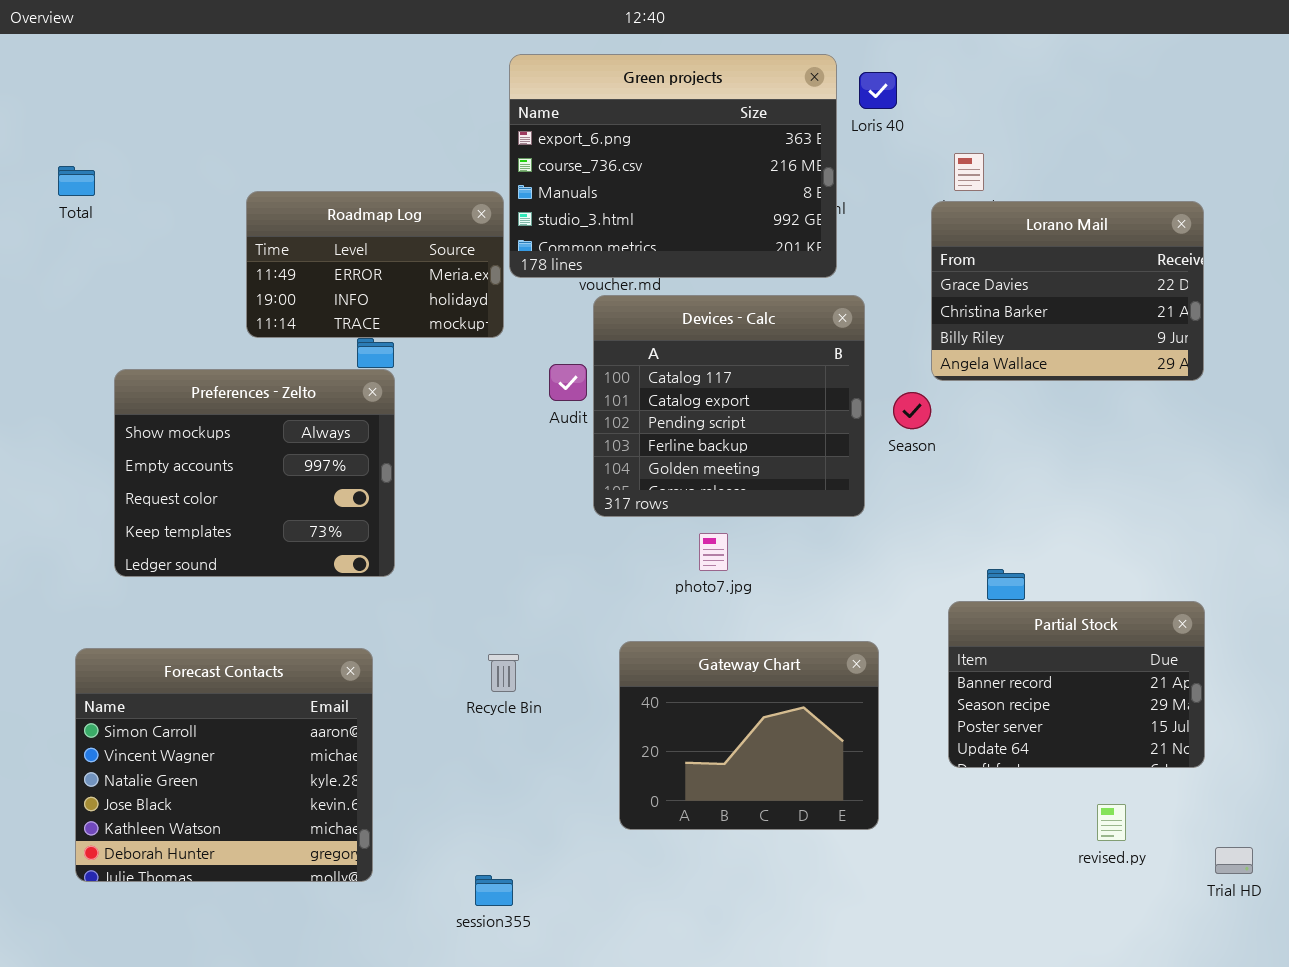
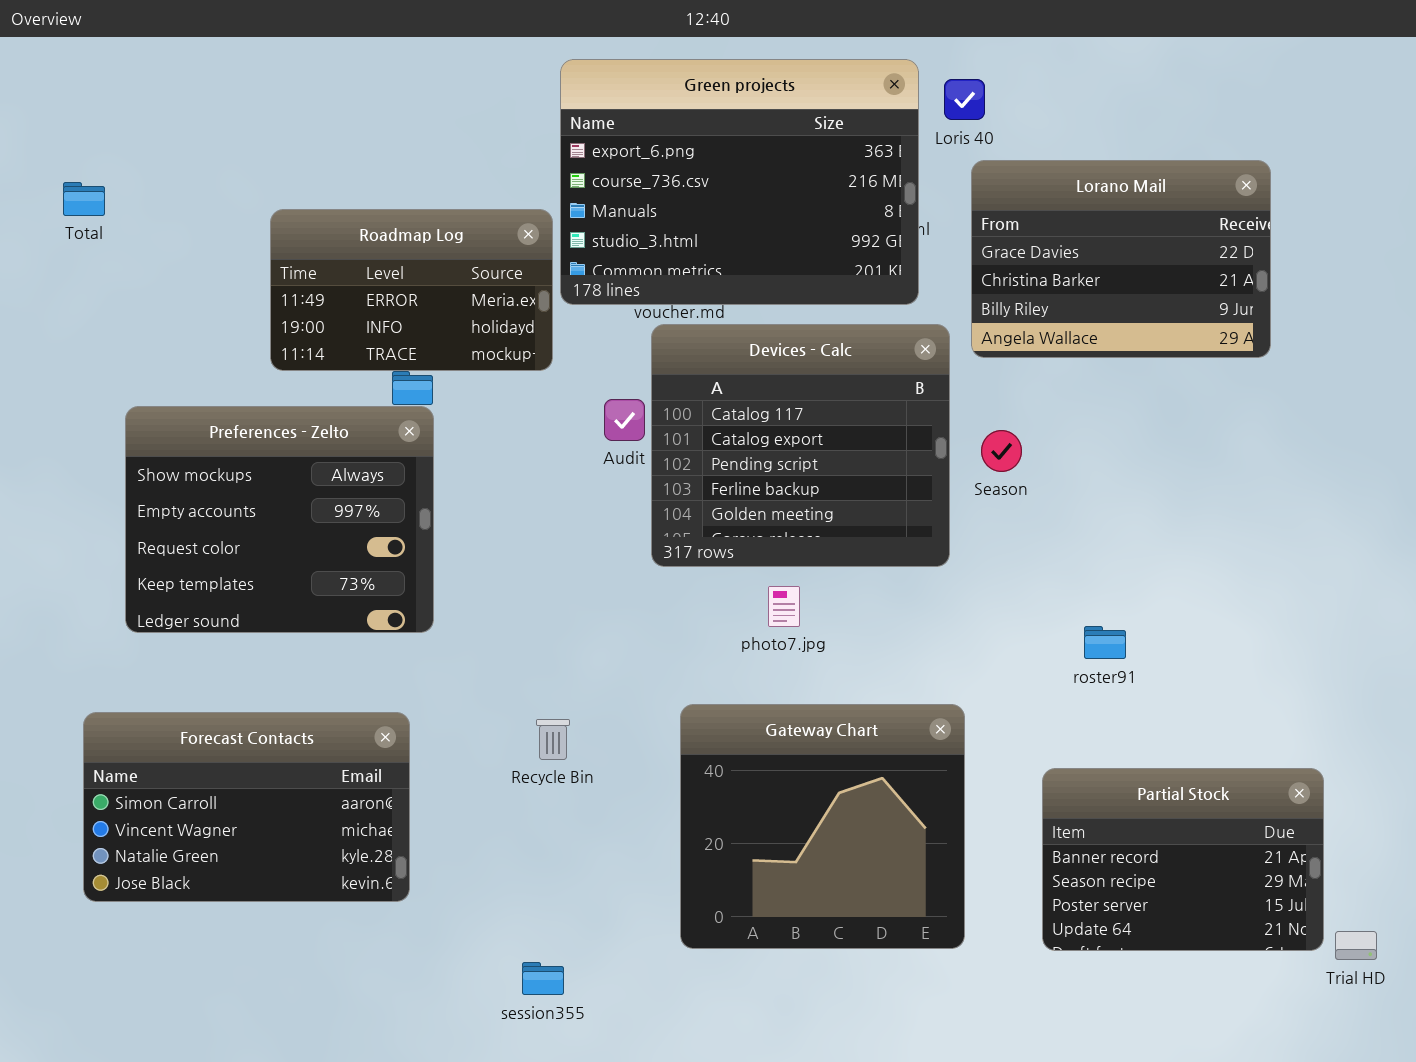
Lorano Mail: [931,201,1204,381] -> [971,160,1271,358], moved
Partial Stock: [948,601,1205,768] -> [1042,768,1324,951], moved
Gateway Chart: [619,641,879,830] -> [680,704,965,949], resized
Forecast Contacts: [75,648,373,882] -> [83,712,410,902], resized

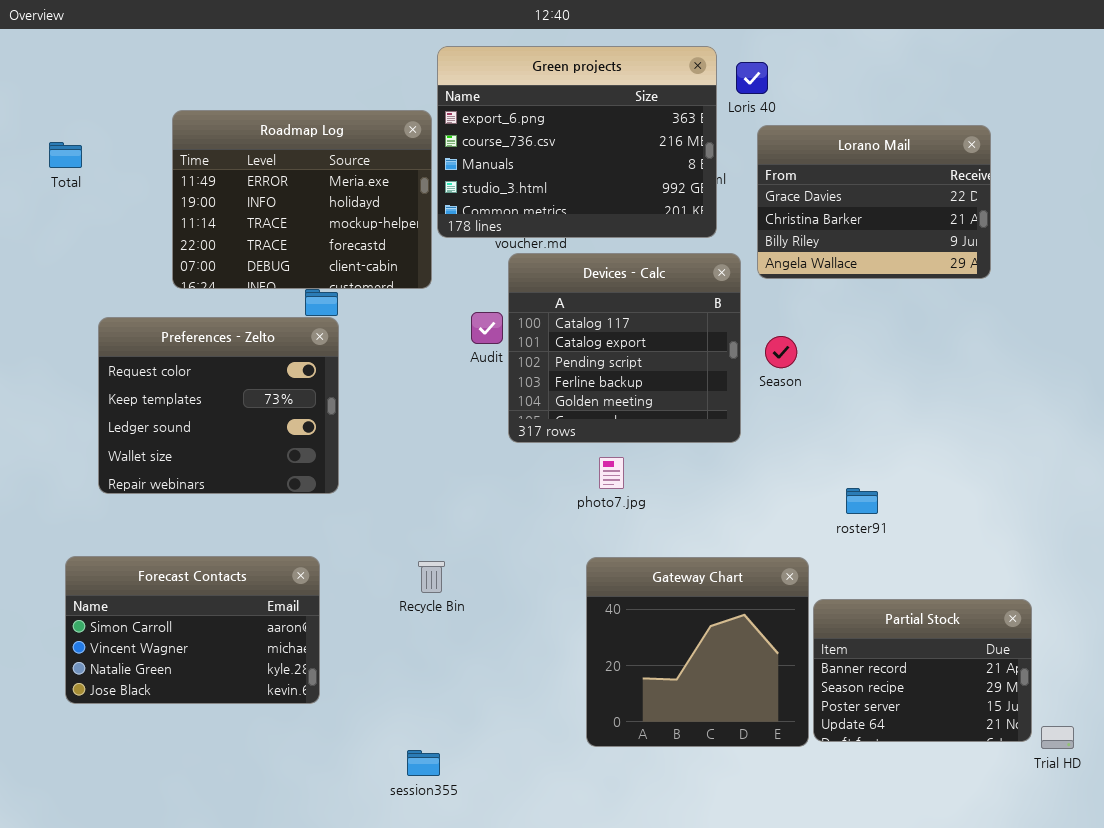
Roadmap Log: [270,209,553,371] -> [172,110,432,289], resized
Preferences - Zelto: [125,406,434,633] -> [98,317,339,494], scrolled down 2 rows
Gateway Chart: [680,704,965,949] -> [586,557,809,747], moved

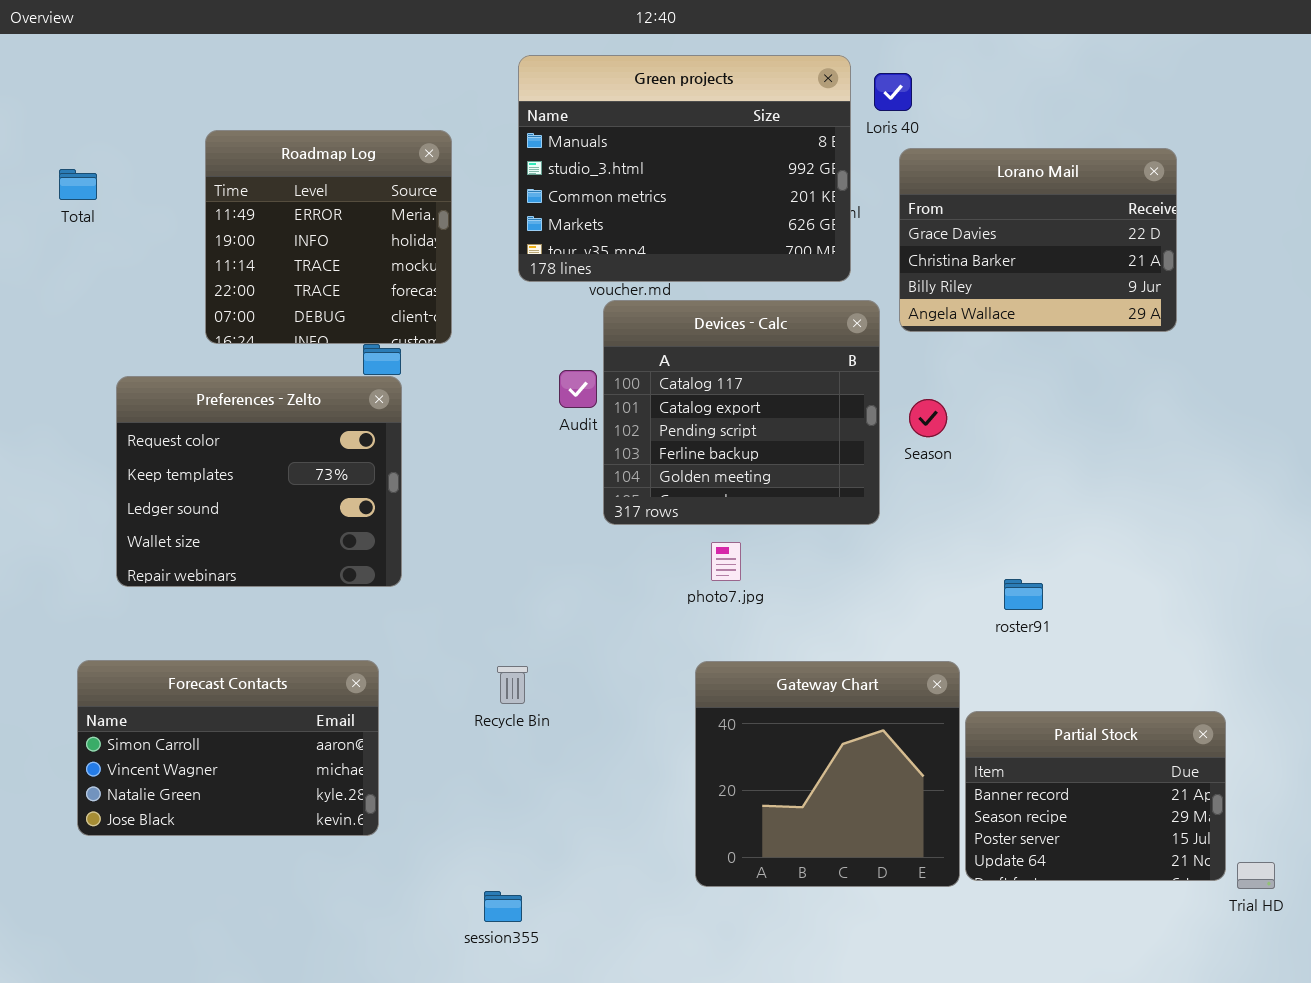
Green projects: [437,46,717,238] -> [518,55,851,282], scrolled down 2 rows
Roadmap Log: [172,110,432,289] -> [205,130,452,344], resized

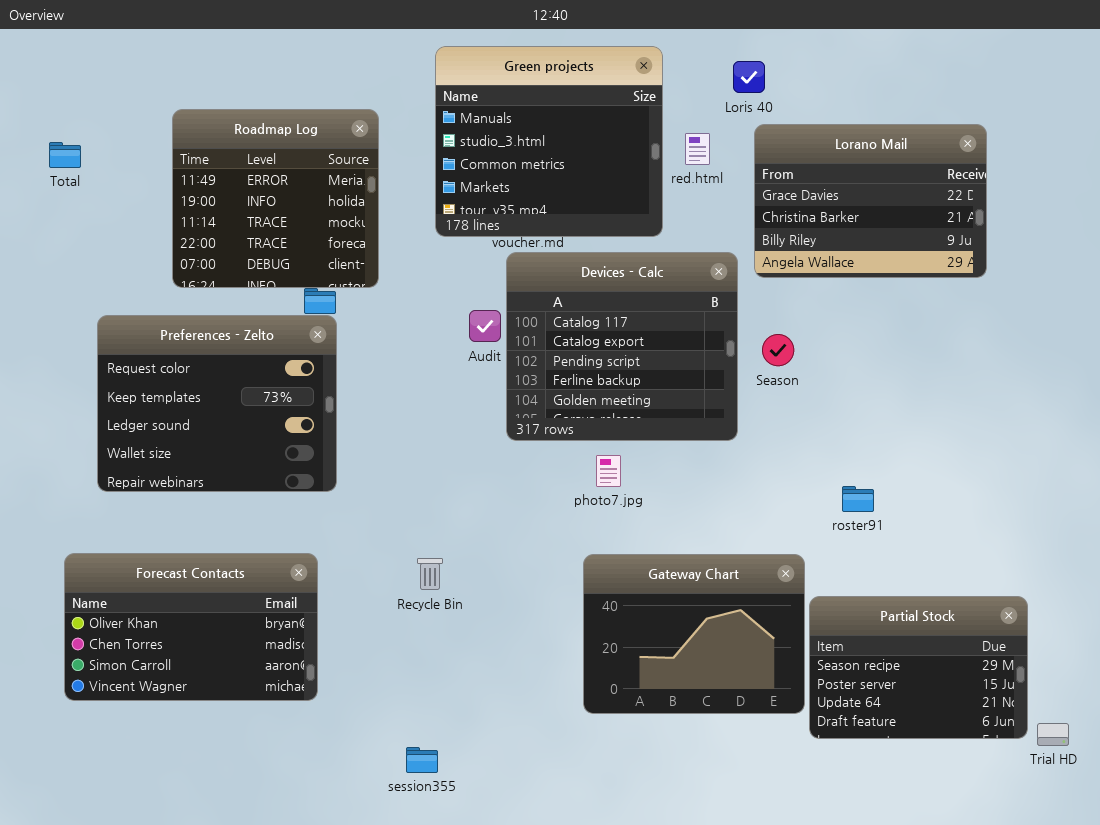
Green projects: [518,55,851,282] -> [435,46,663,237], resized
Forecast Contacts: [77,660,379,836] -> [64,553,318,701], scrolled up 2 rows
Gateway Chart: [695,661,960,887] -> [583,554,805,714], resized
Partial Stock: [965,711,1226,881] -> [809,596,1028,739], scrolled down 1 row

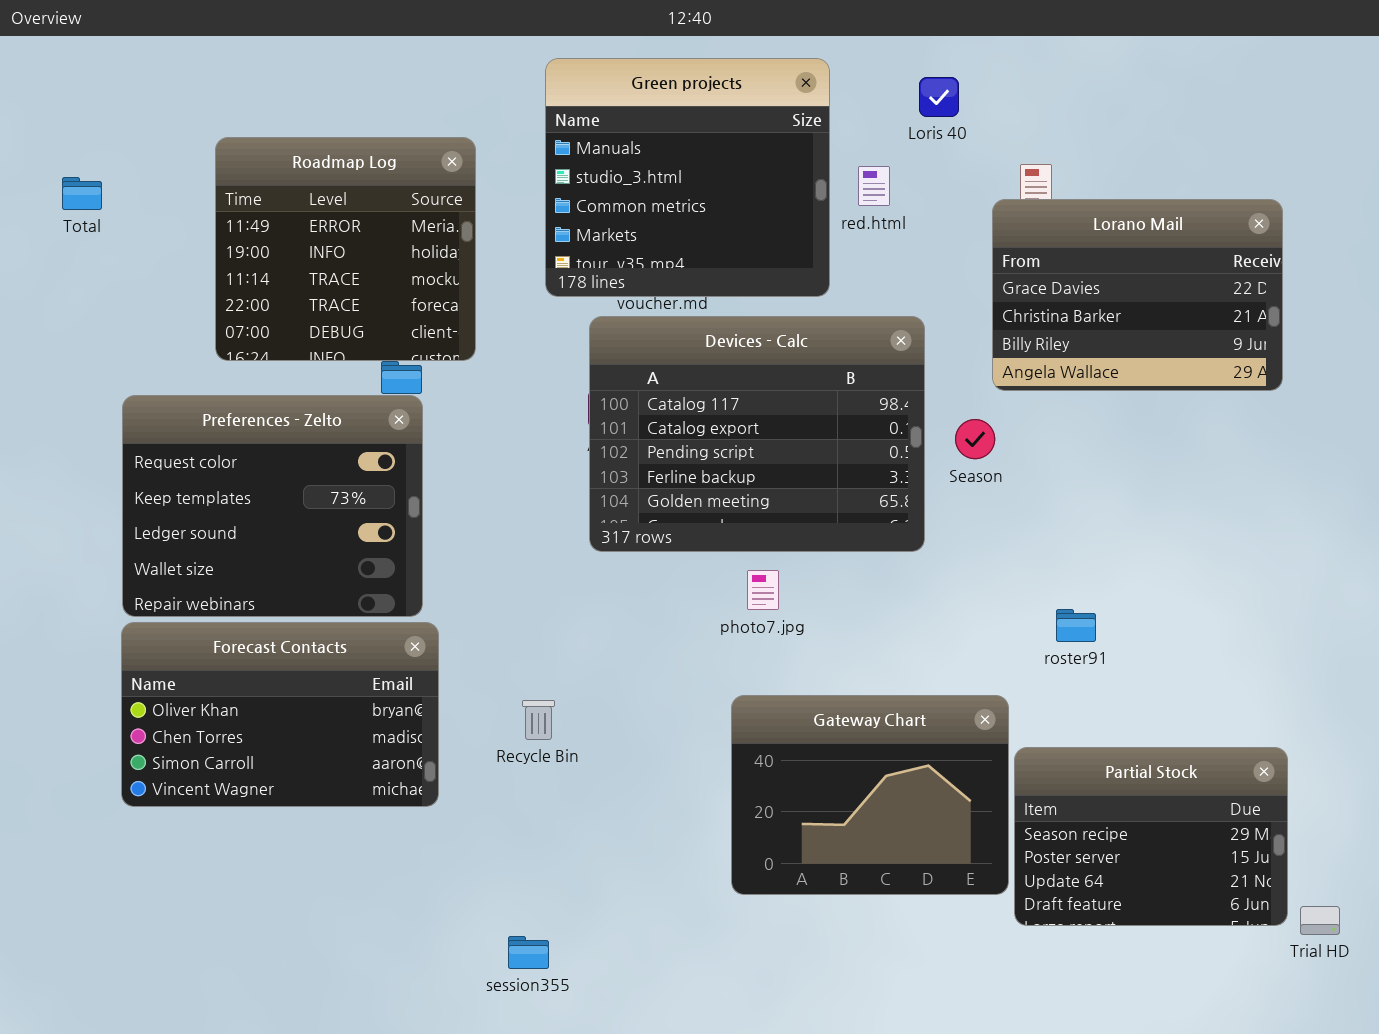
Lorano Mail: [754,124,987,278] -> [992,199,1283,391], moved
Devices - Calc: [506,252,738,441] -> [589,316,925,552], resized
Forecast Contacts: [64,553,318,701] -> [121,622,439,807], moved

